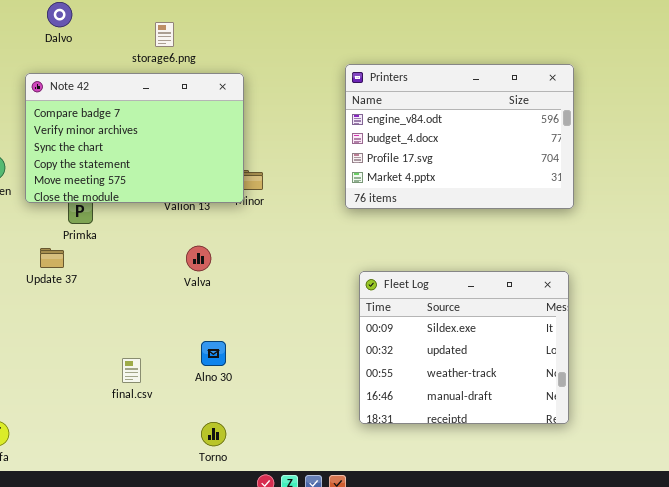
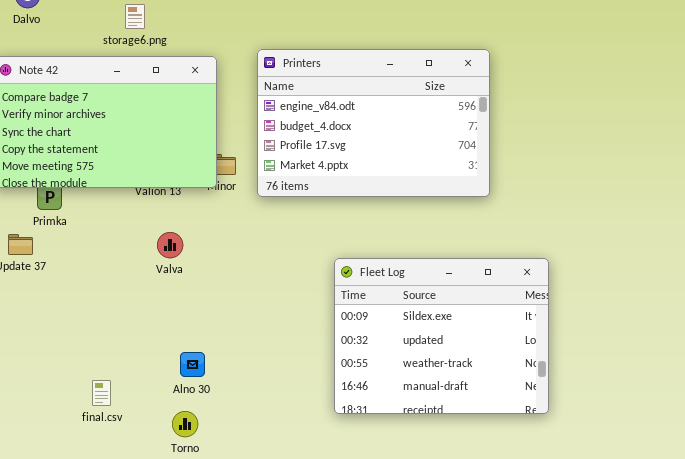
Printers: [345,64,574,209] -> [257,49,490,197], moved
Alno 30: [201,341,226,366] -> [180,352,205,377], moved
final.csv: [122,358,141,383] -> [92,380,111,406], moved

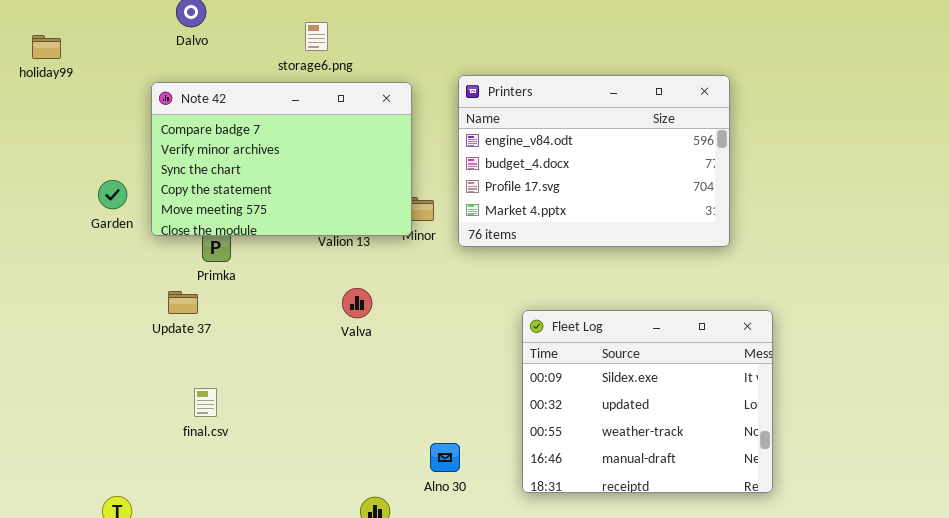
Fleet Log: [334,258,549,414] -> [522,310,773,493], moved
Alno 30: [180,352,205,377] -> [430,443,460,472], moved
final.csv: [92,380,111,406] -> [194,388,217,417], moved

